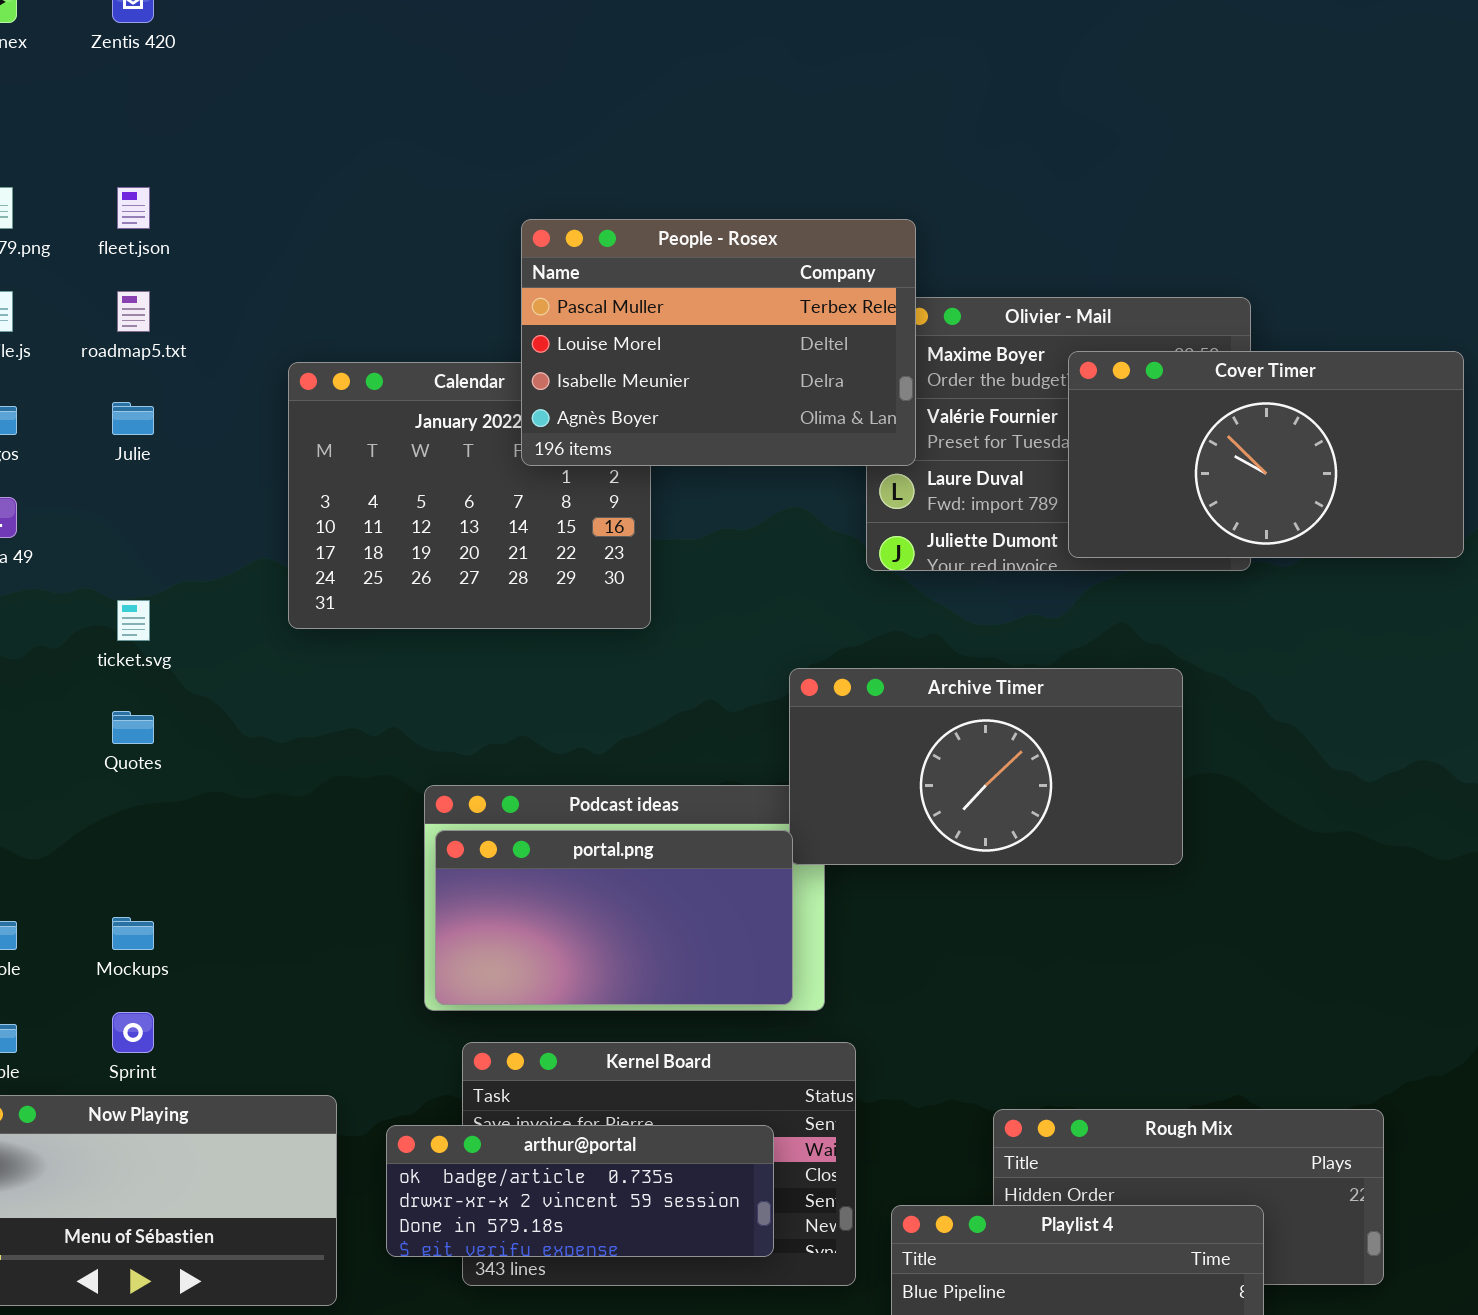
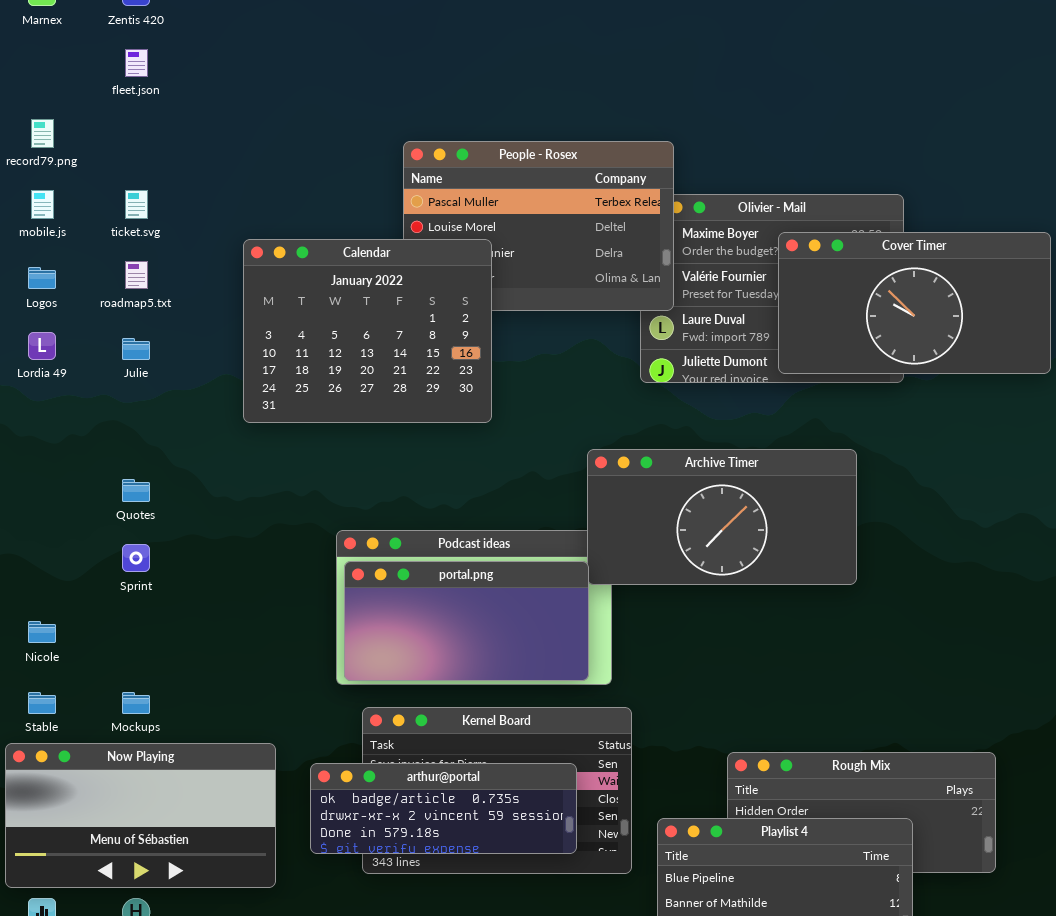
fleet.json: [117,187,150,229] -> [125,49,148,77], moved
roadmap5.txt: [117,291,150,332] -> [125,261,148,289], moved
Calendar: [288,362,651,629] -> [243,239,492,423], raised
Julie: [112,402,154,435] -> [122,338,150,360], moved
ticket.svg: [117,600,150,641] -> [125,190,148,219], moved
Mockups: [112,917,154,950] -> [122,692,150,714], moved
Sprint: [112,1012,154,1053] -> [122,544,150,572], moved

